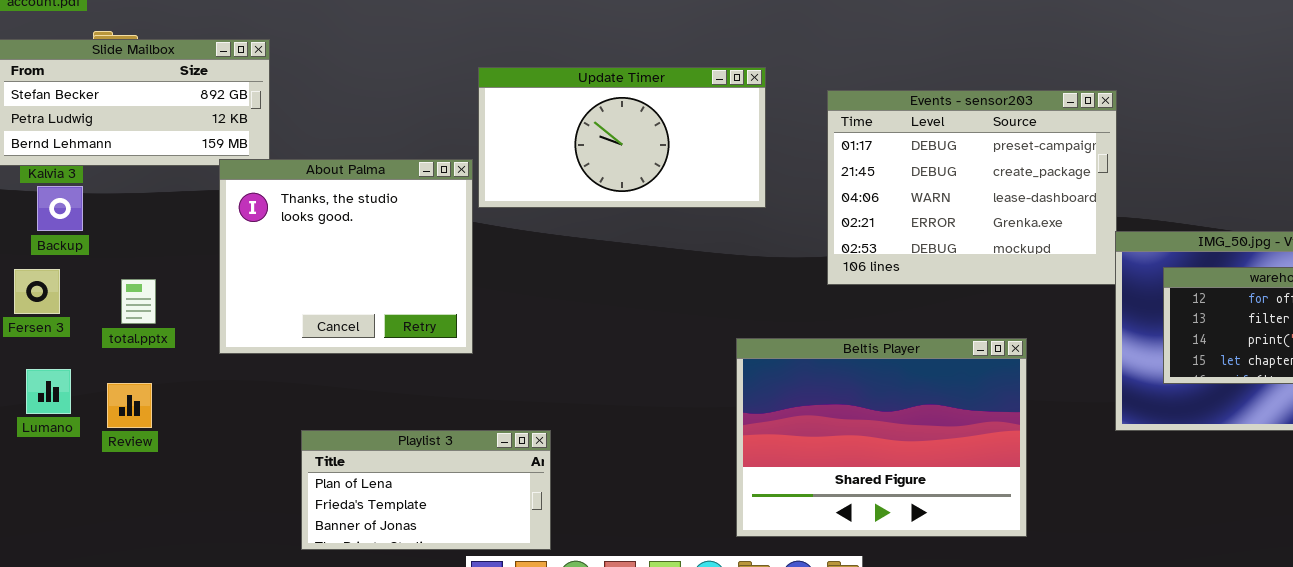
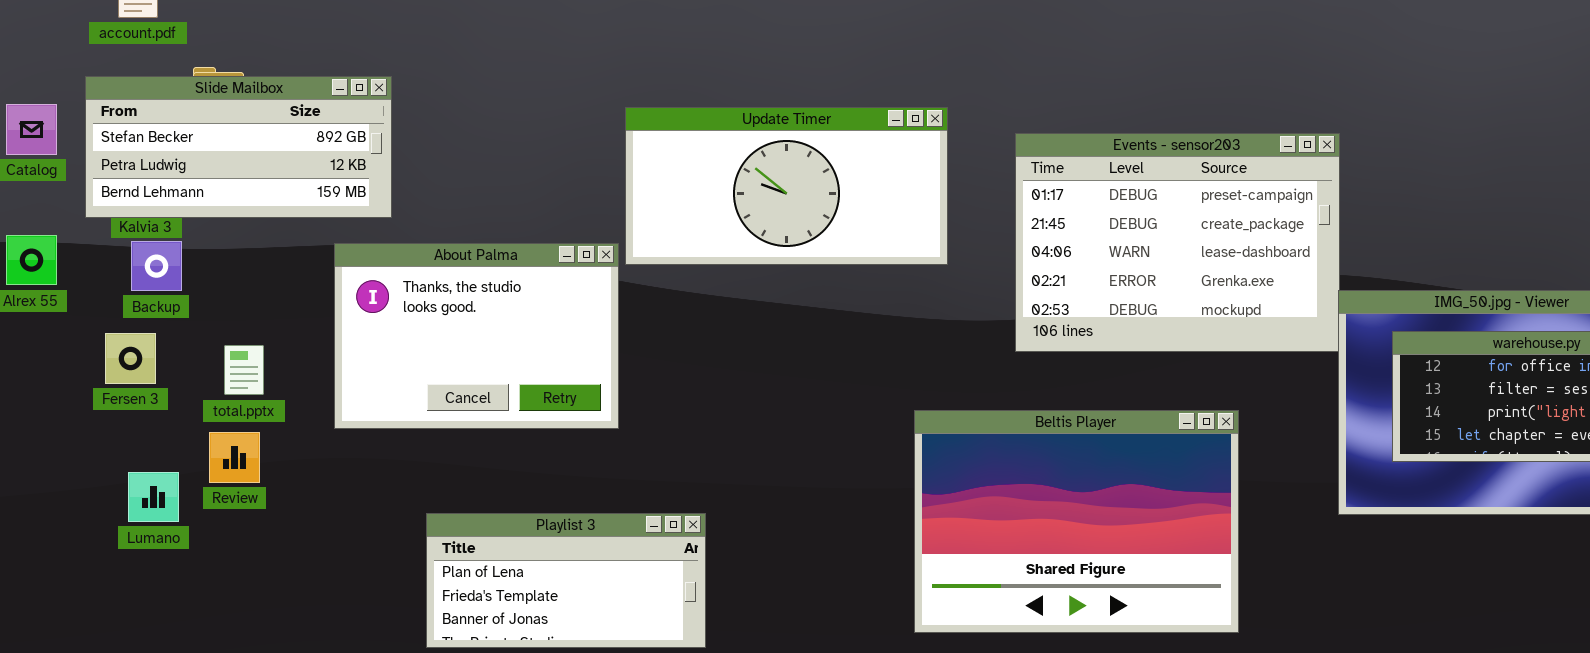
About Palma: [219,159,473,354] -> [334,243,619,429], resized
Lumano: [26,369,71,414] -> [128,472,179,522], moved
Review: [107,383,152,428] -> [209,432,260,483], moved

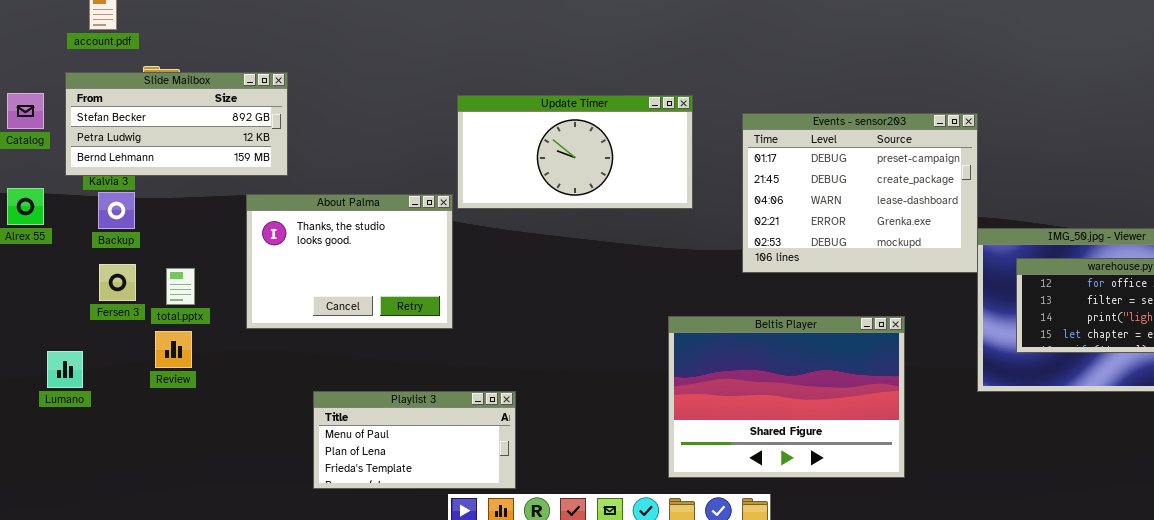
Fersen 3: [105,333,156,384] -> [99,264,136,301], moved
Lumano: [128,472,179,522] -> [47,351,83,388], moved
Playlist 3: [426,513,706,648] -> [313,391,516,489], scrolled up 1 row

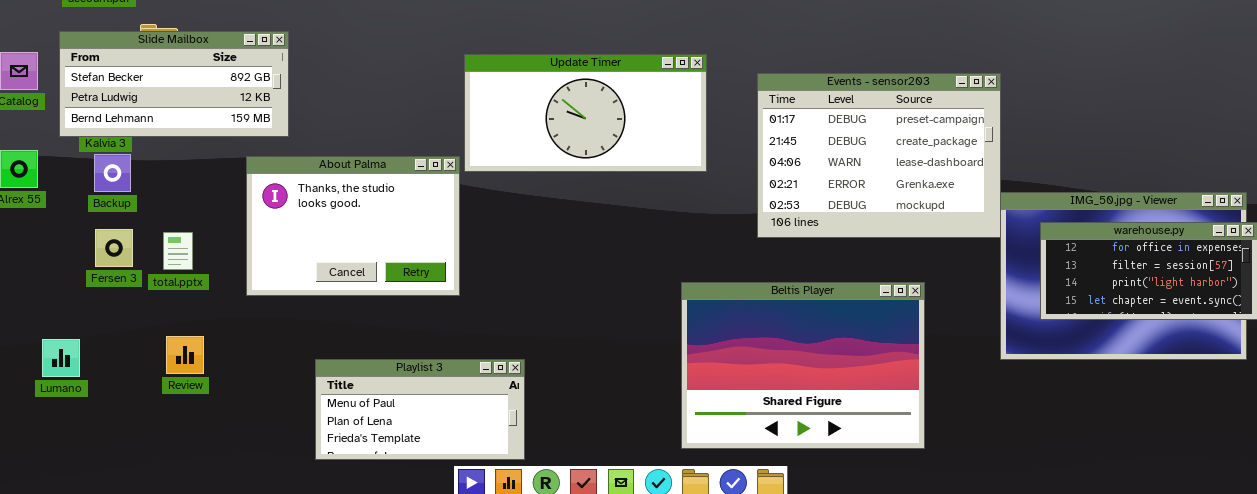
Review: [155,331,192,368] -> [166,336,204,374], moved
Lumano: [47,351,83,388] -> [42,339,80,377], moved

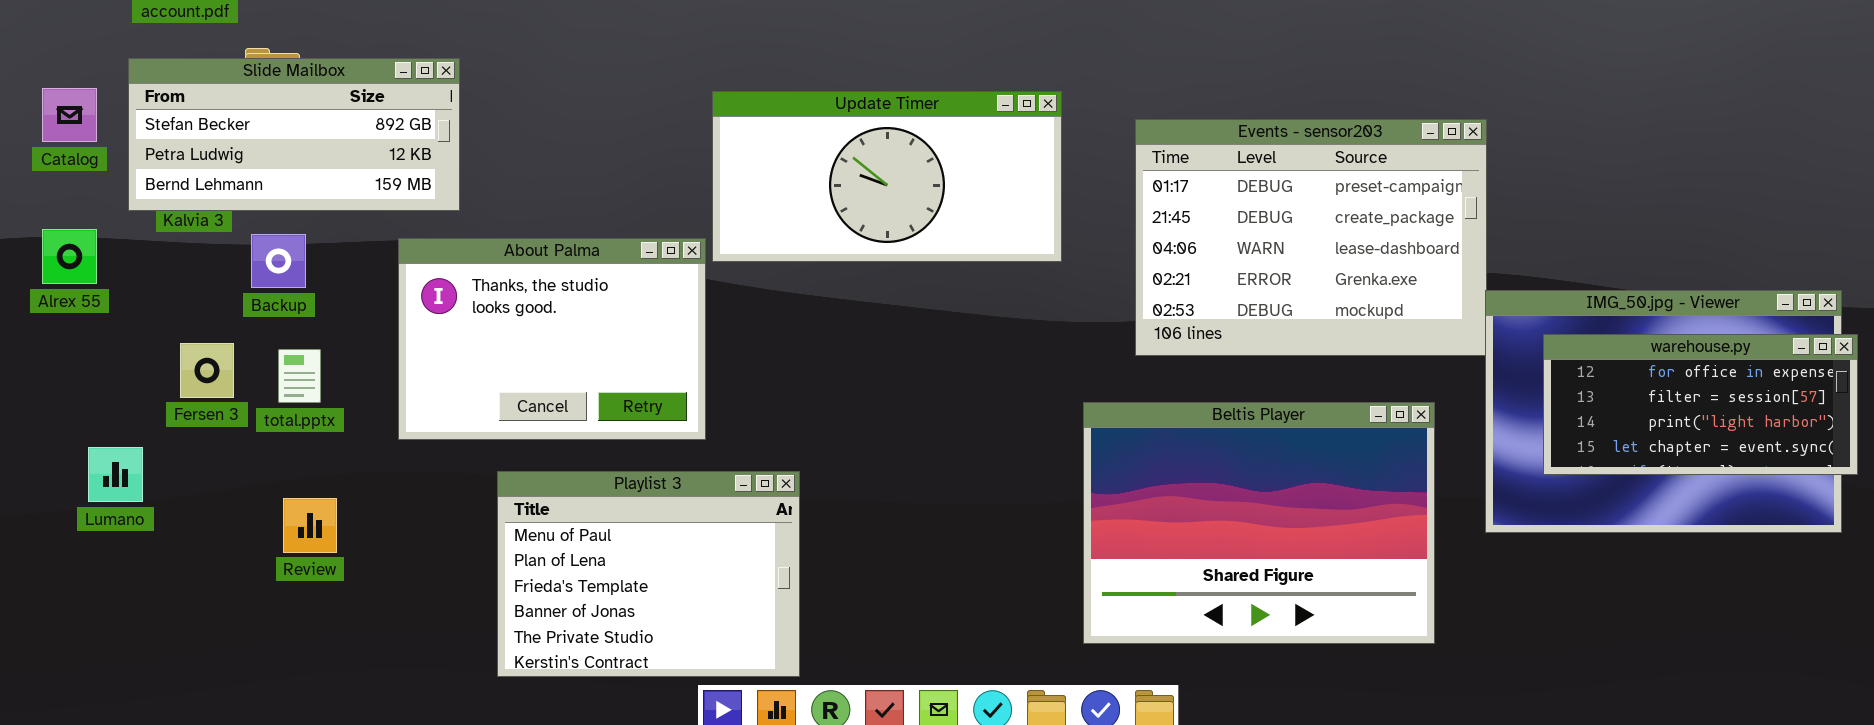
Backup: [94,154,131,192] -> [251,234,306,288], moved
Beltis Player: [681,282,925,449] -> [1083,402,1435,644], moved
Lumano: [42,339,80,377] -> [88,447,143,502], moved
Playlist 3: [315,359,525,460] -> [497,471,800,677], resized

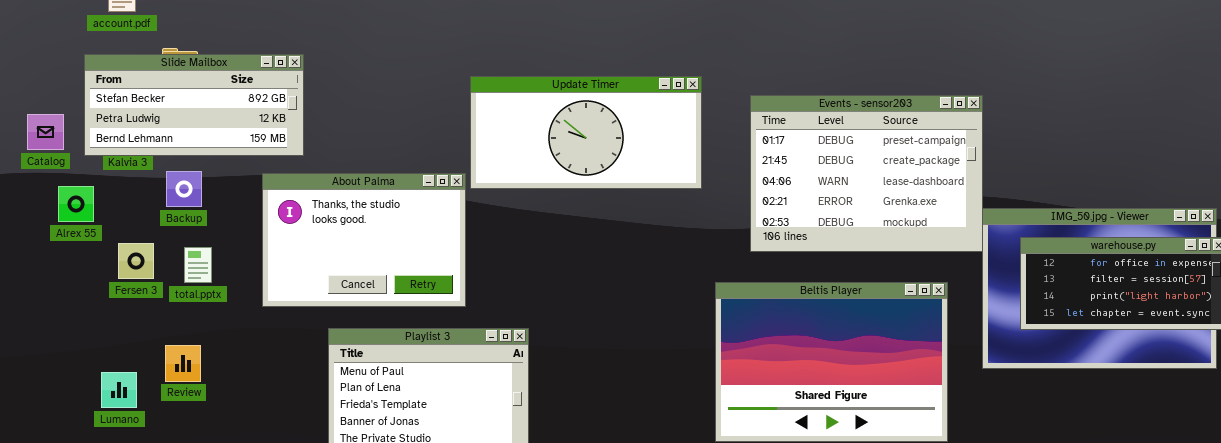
Catalog: [42,88,97,142] -> [27,114,64,150], moved
Alrex 55: [42,229,97,284] -> [58,186,94,222], moved
Lumano: [88,447,143,502] -> [101,372,137,408], moved
Review: [283,498,337,553] -> [165,345,201,382], moved

